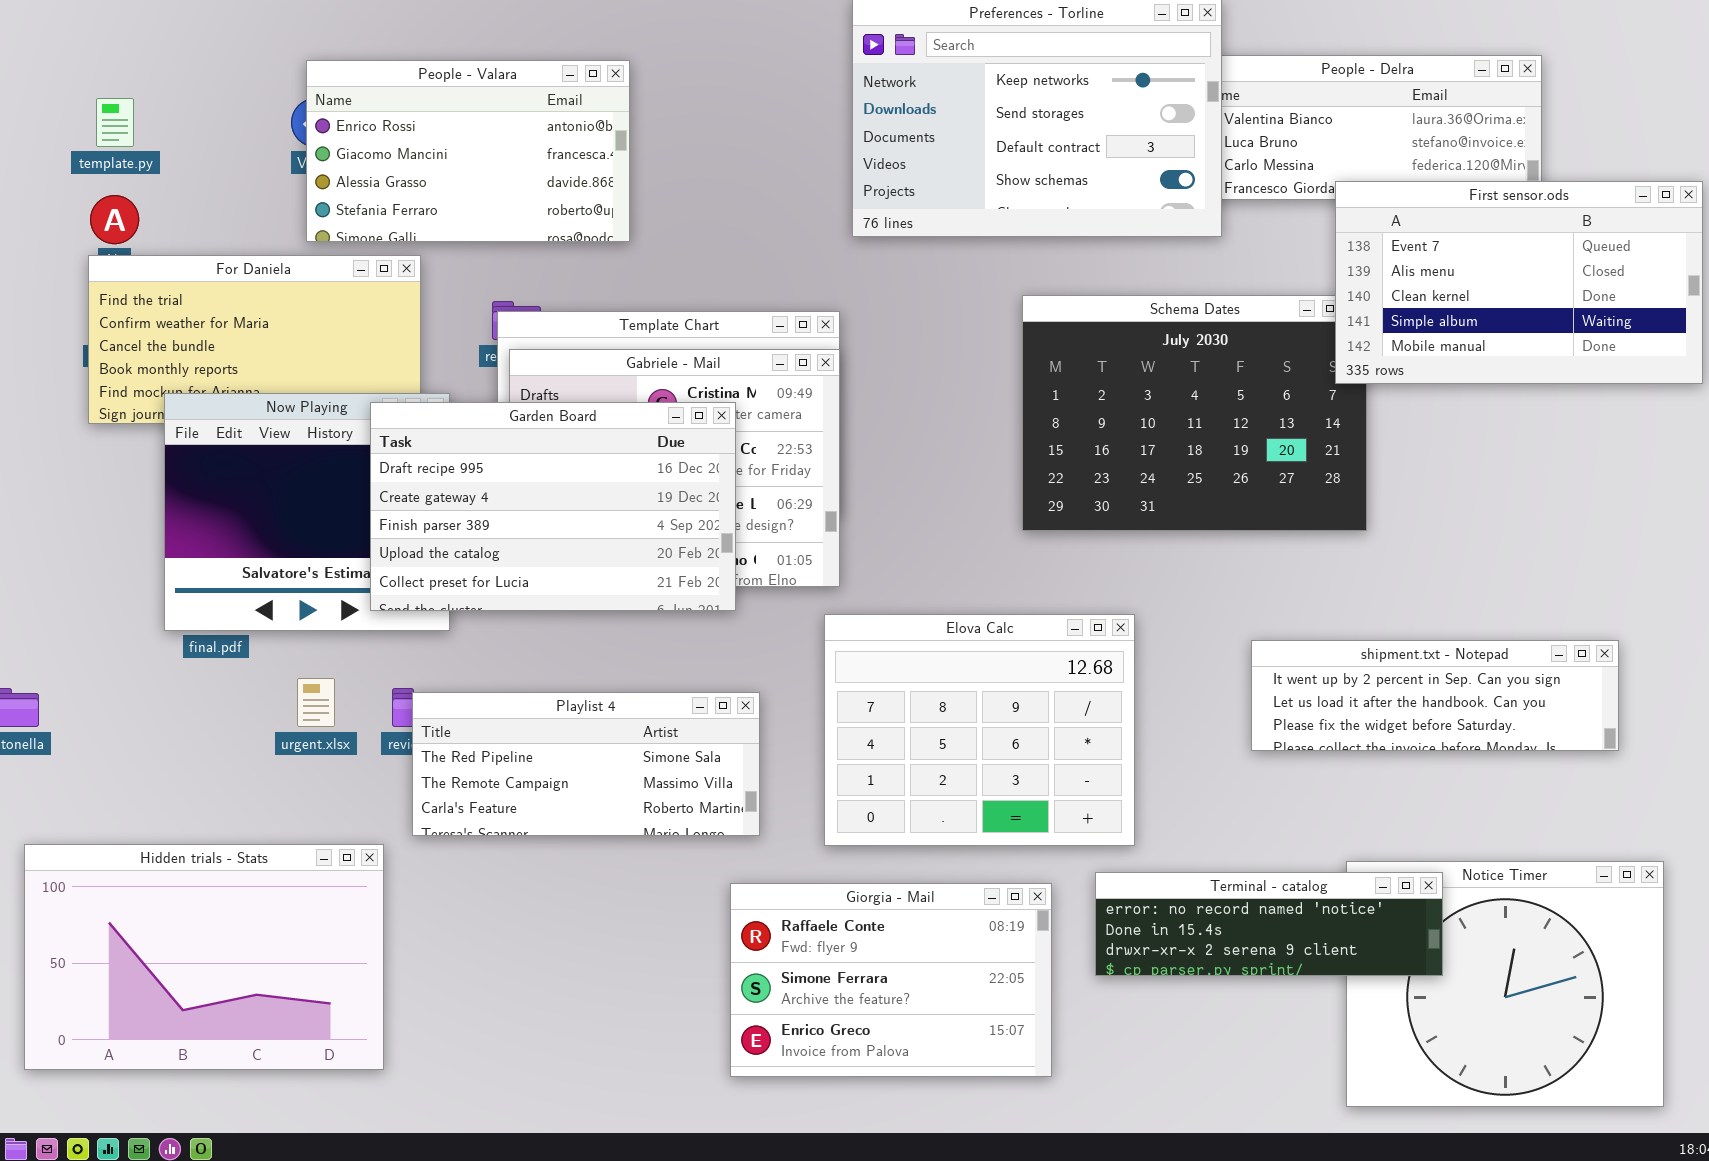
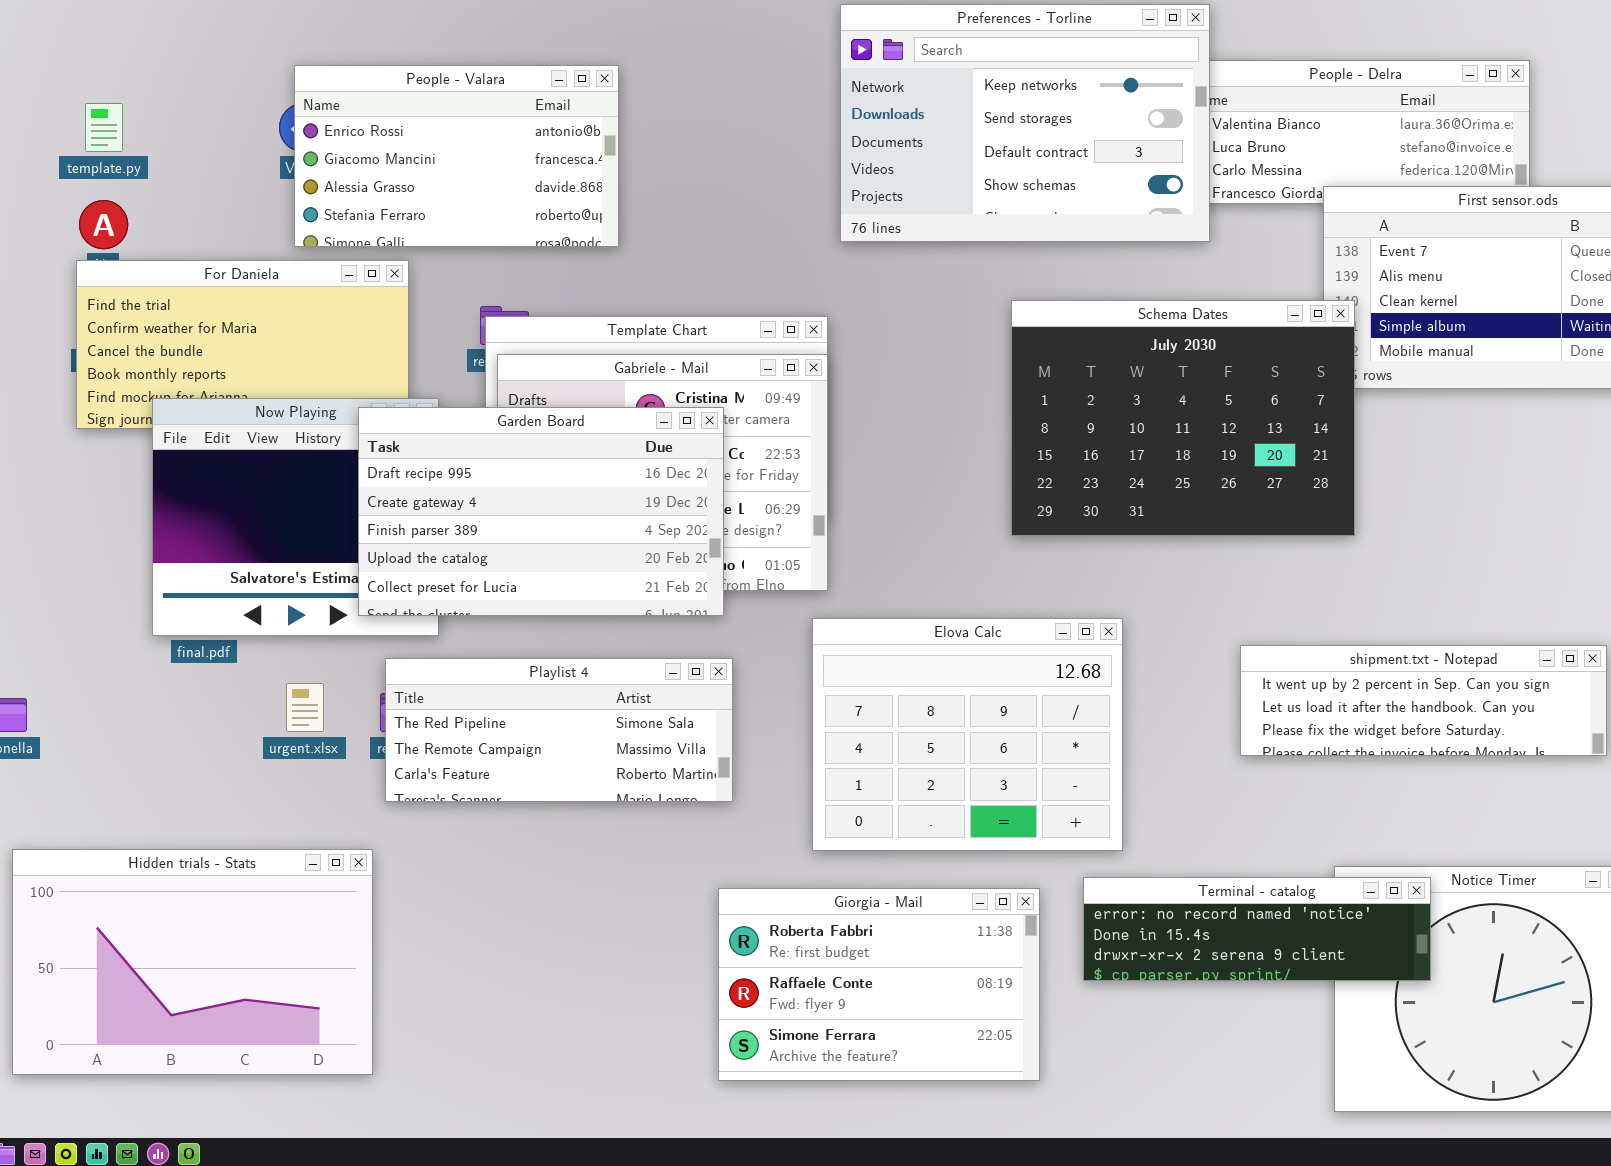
Schema Dates: [1022,295,1367,531] -> [1011,300,1355,536], raised
Playlist 4: [412,692,760,836] -> [385,658,733,802], moved
Giorgia - Mail: [730,883,1052,1077] -> [718,888,1040,1081], scrolled up 1 row

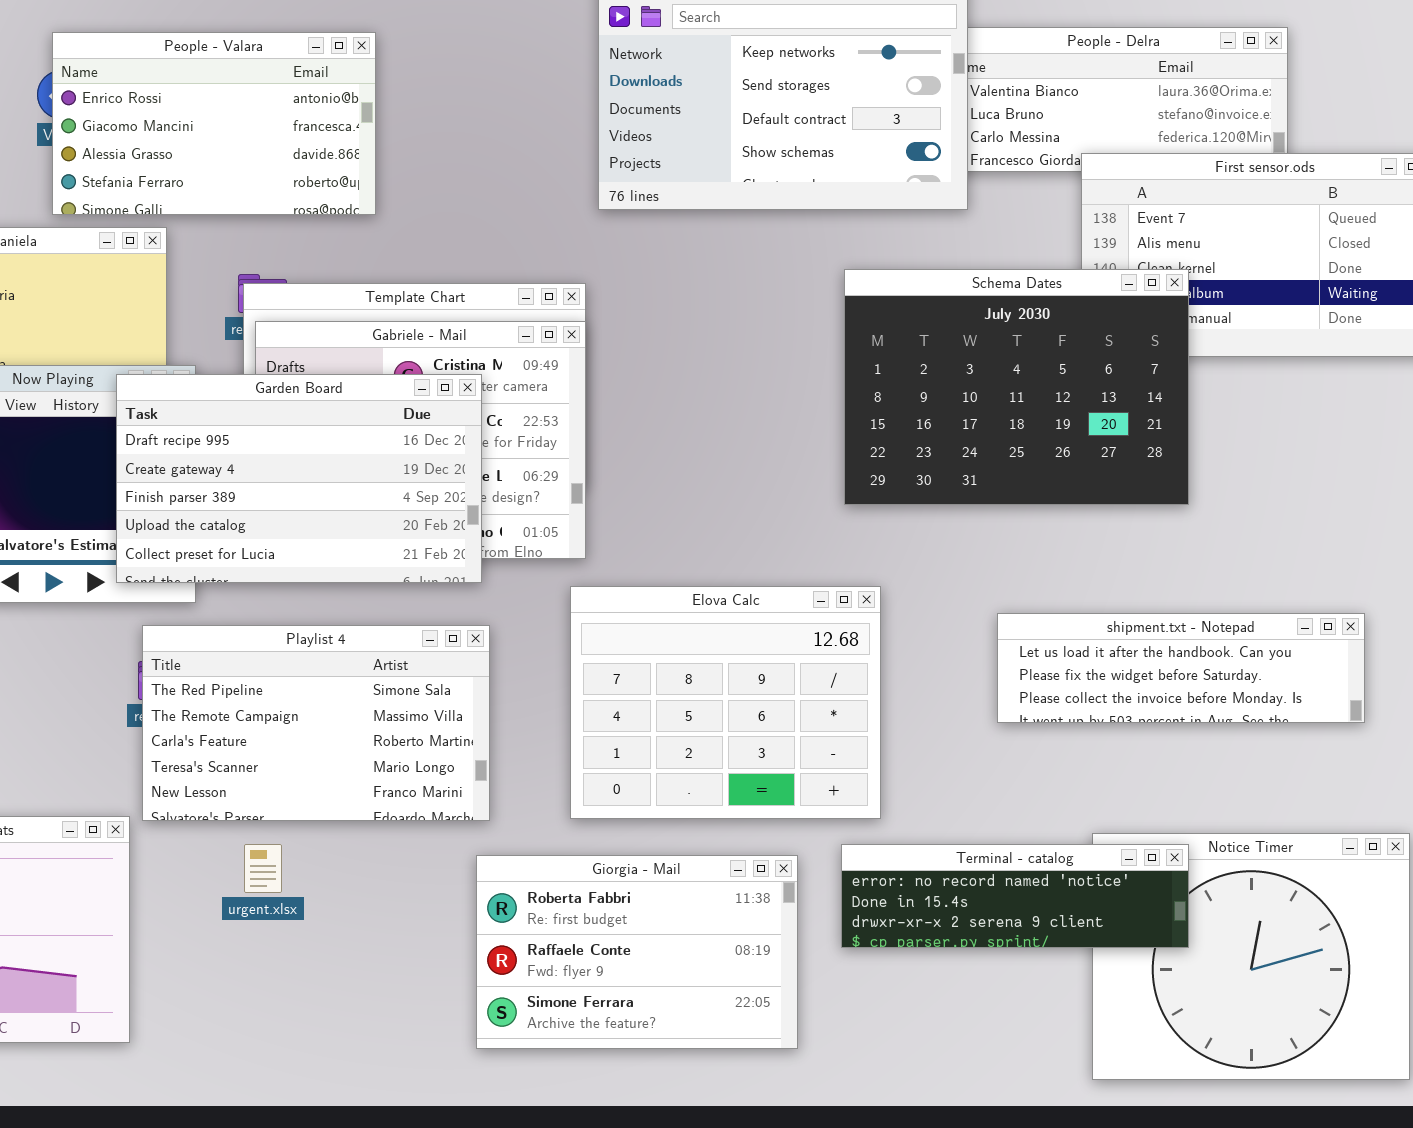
Schema Dates: [1011,300,1355,536] -> [844,269,1189,505], moved
shipment.txt - Notepad: [1240,645,1607,756] -> [997,613,1365,723], scrolled down 1 row
Playlist 4: [385,658,733,802] -> [142,625,490,821], resized
urgent.xlsx: [286,683,324,732] -> [244,844,282,893], moved

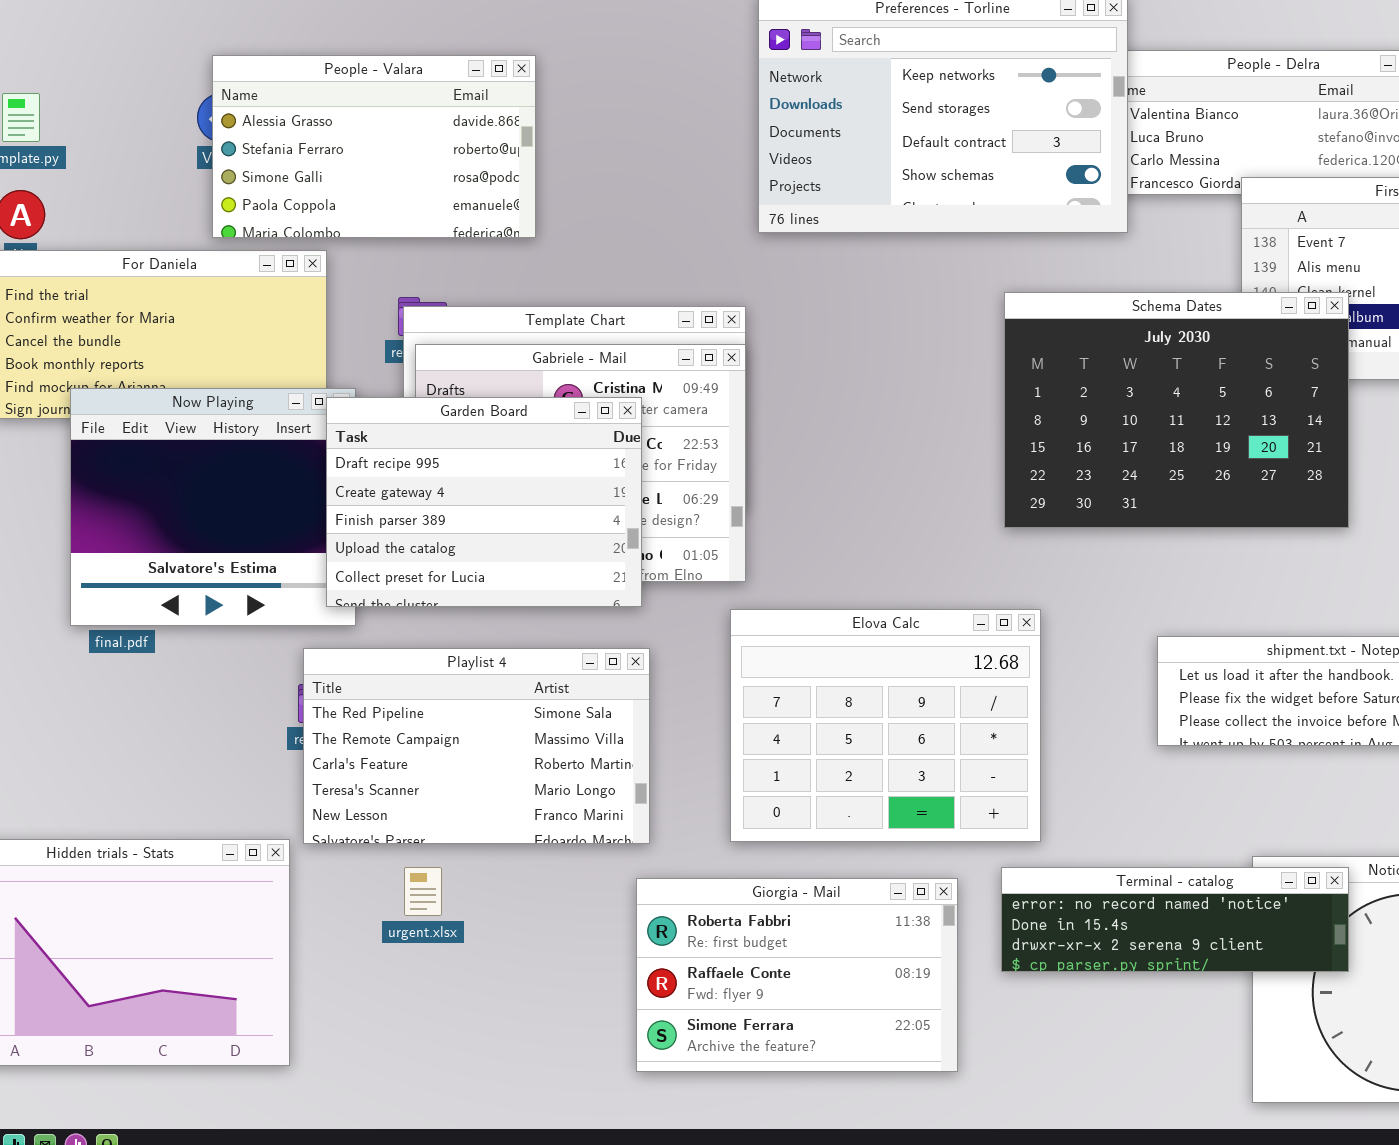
People - Valara: [52,32,376,215] -> [212,55,536,238], scrolled down 2 rows
Garden Board: [116,374,482,583] -> [326,397,642,607], resized

